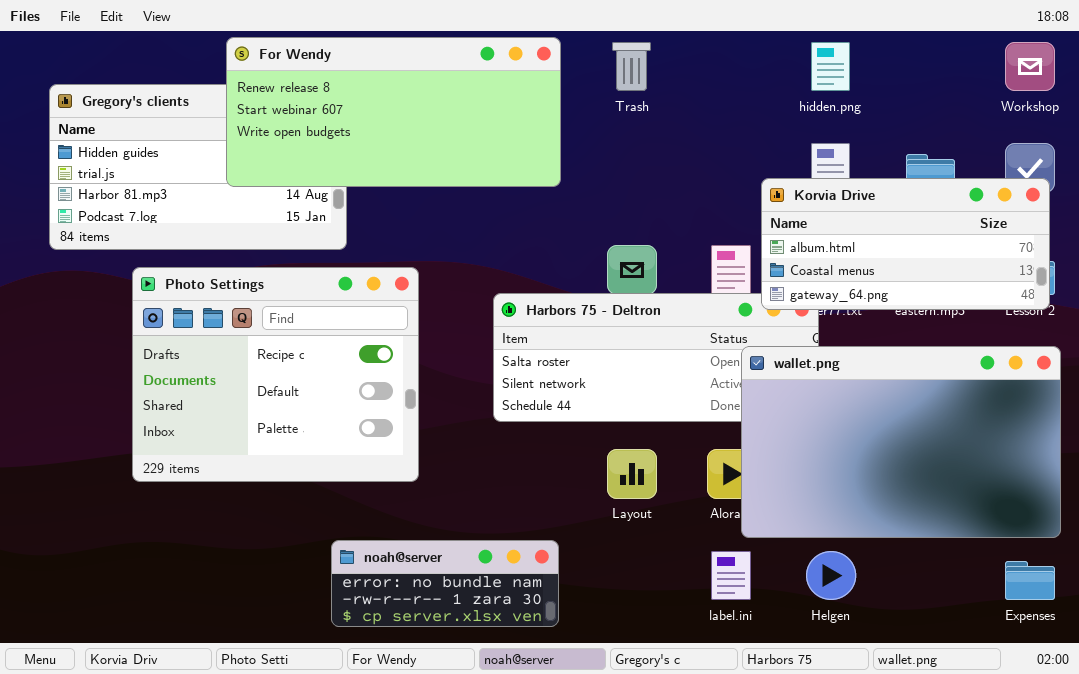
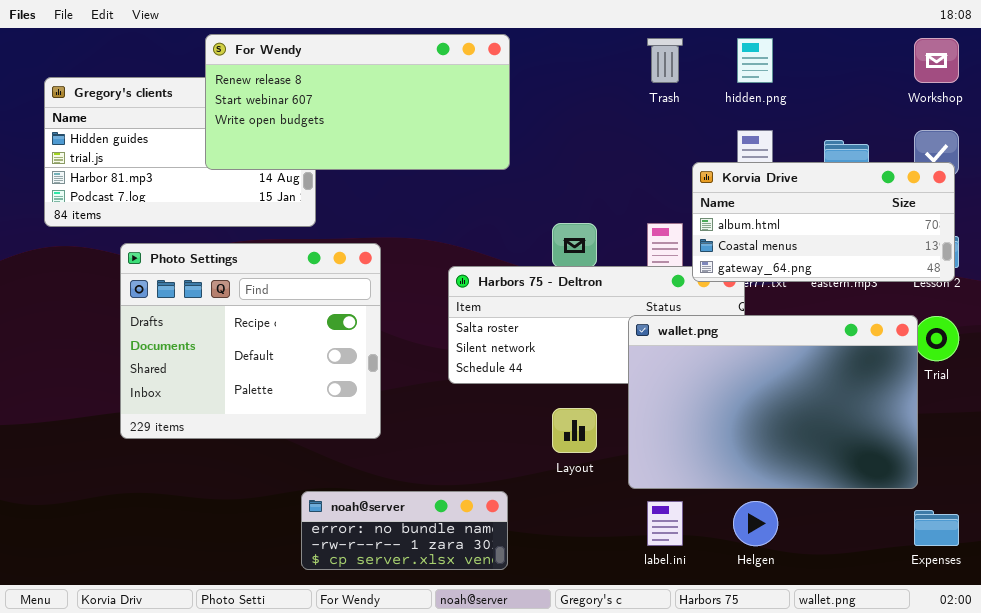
Trash: [612,42,651,91] -> [647,38,683,83], moved
wallet.png: [741,346,1061,538] -> [628,315,918,489], moved

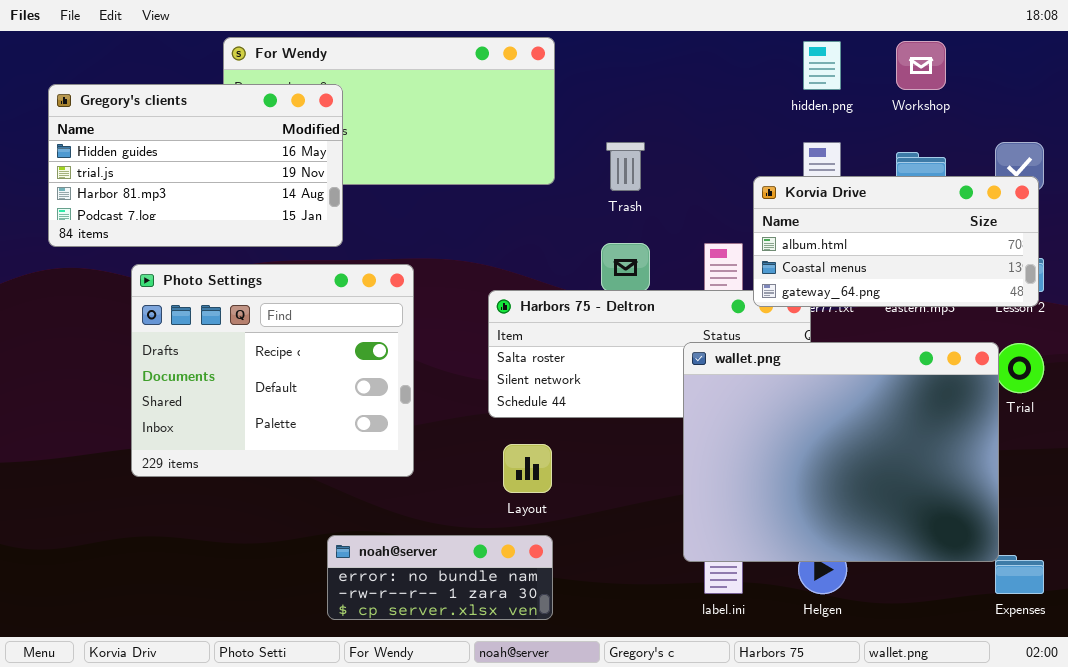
Trash: [647,38,683,83] -> [606,142,645,191], moved
Workshop: [914,38,959,83] -> [896,41,946,90], moved
Gregory's clients: [44,77,316,227] -> [48,84,343,247], raised
wallet.png: [628,315,918,489] -> [683,342,999,562], resized
Layout: [552,408,597,453] -> [503,444,552,493], moved

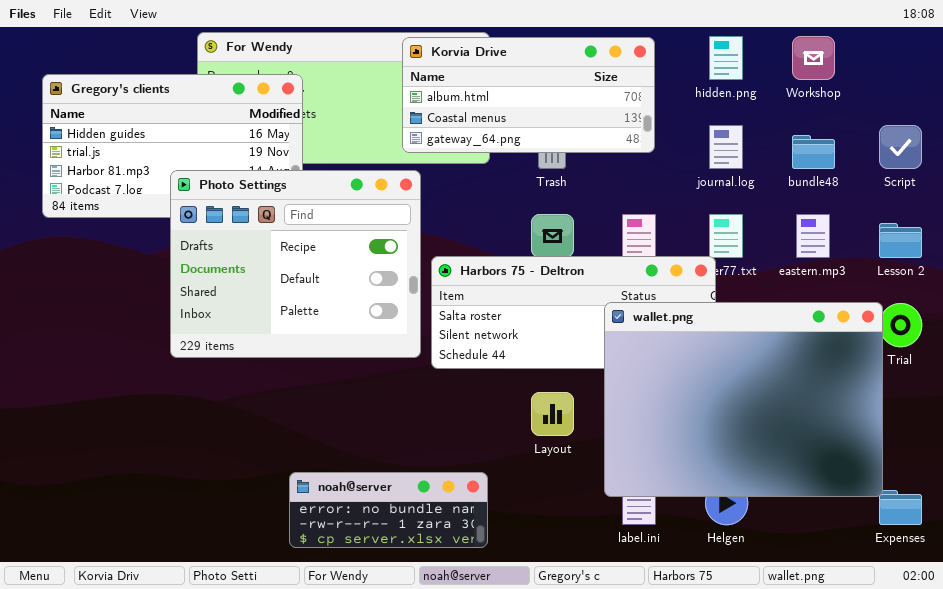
Korvia Drive: [753,176,1039,307] -> [402,37,655,153], moved
Photo Settings: [131,264,414,477] -> [170,170,421,358], moved
Layout: [503,444,552,493] -> [531,392,574,436], moved

